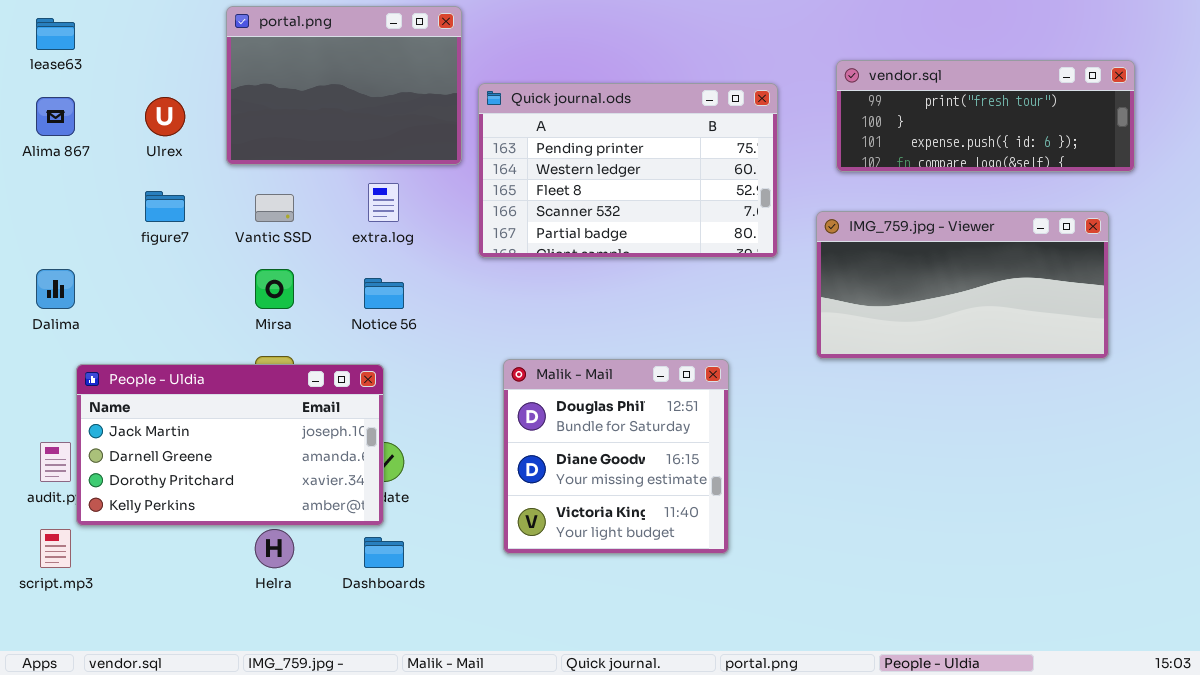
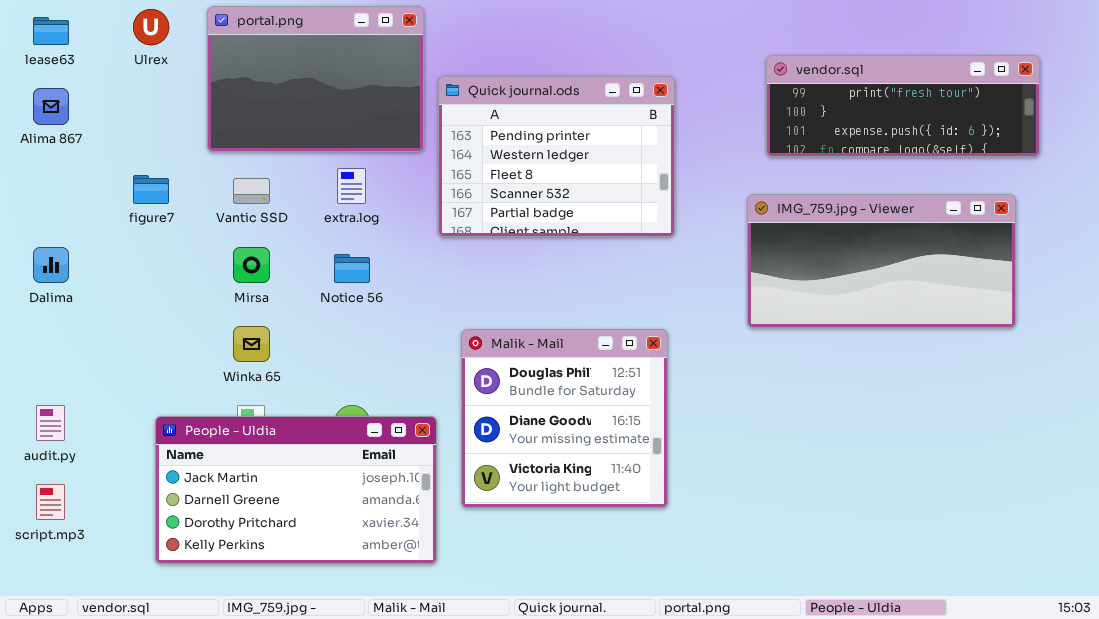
Quick journal.ods: [478,83,778,258] -> [438,76,675,237], resized
Ulrex: [145,97,185,136] -> [133,9,169,45], moved
People - Uldia: [76,364,384,526] -> [155,416,437,564], moved

